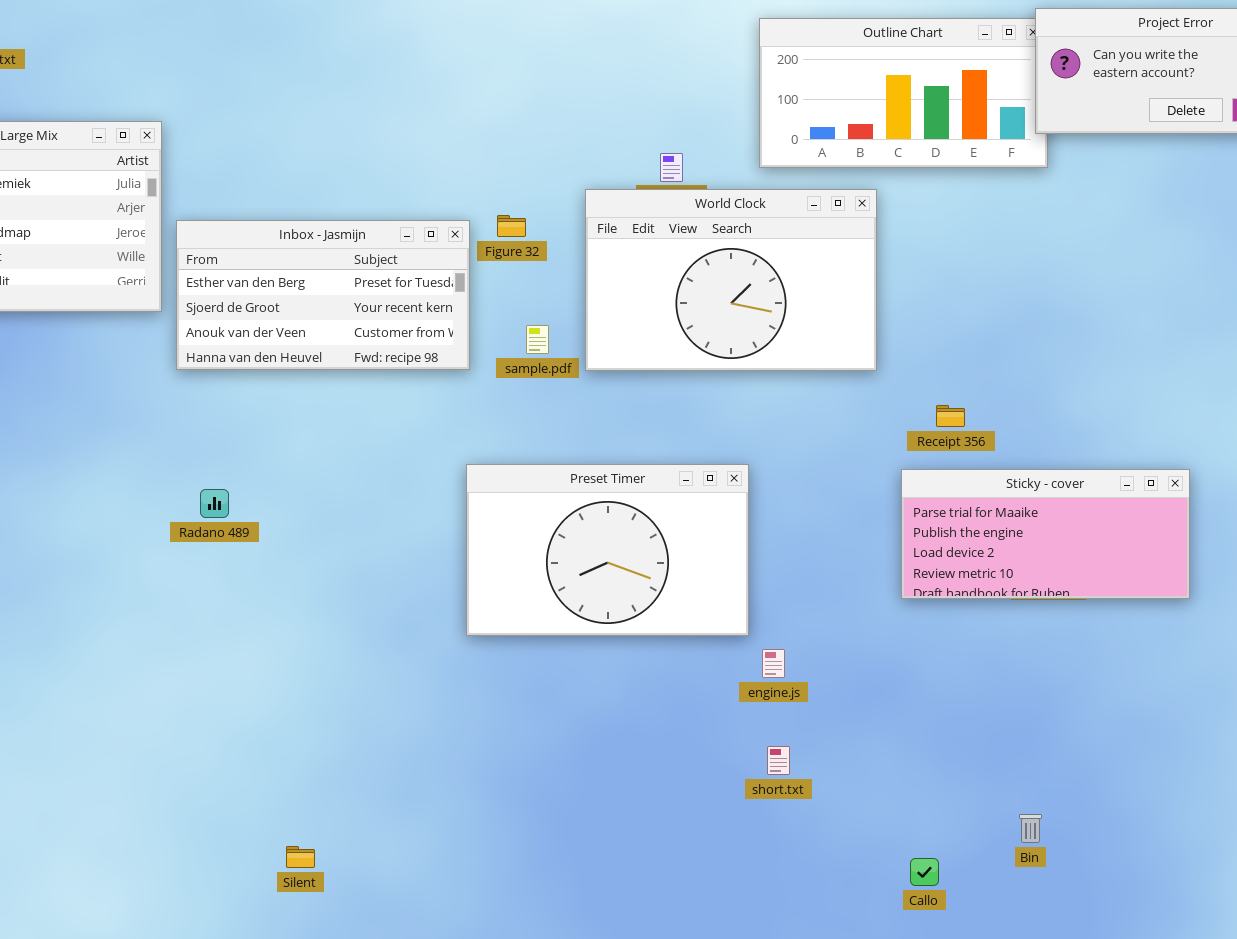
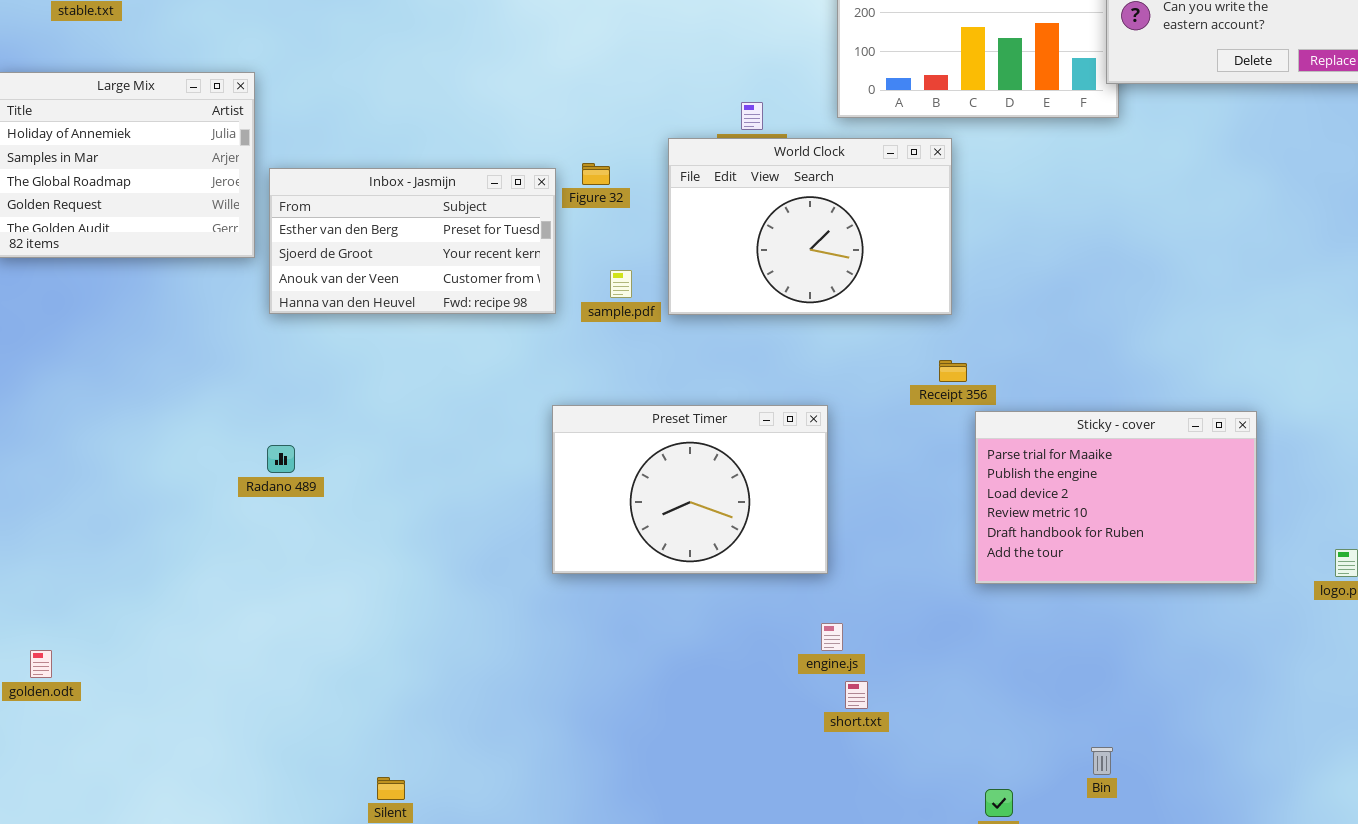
Receipt 356: [936,405,965,427] -> [939,360,967,382], moved
Sticky - cover: [901,469,1190,599] -> [975,411,1257,584], resized
Radano 489: [200,489,229,518] -> [267,445,295,473], moved
engine.js: [762,649,785,678] -> [821,623,843,651], moved

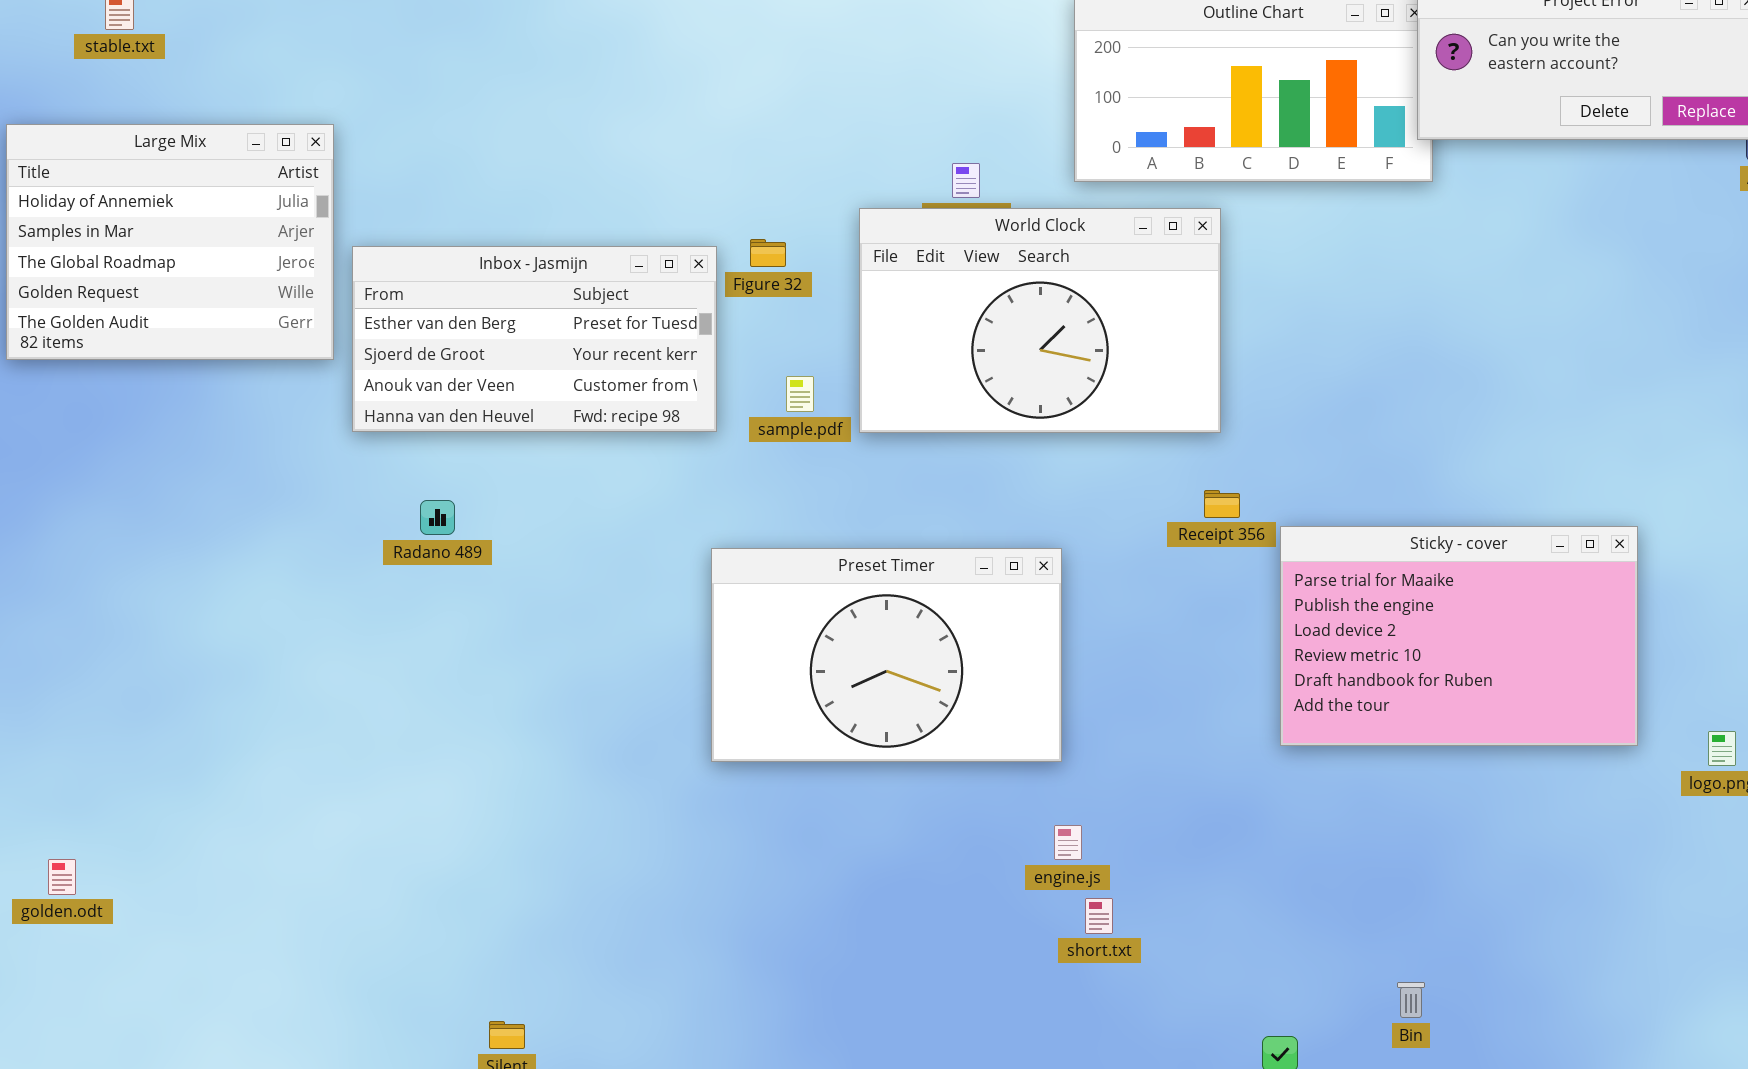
Sticky - cover: [975,411,1257,584] -> [1280,526,1638,746], moved
Radano 489: [267,445,295,473] -> [420,500,455,535], moved

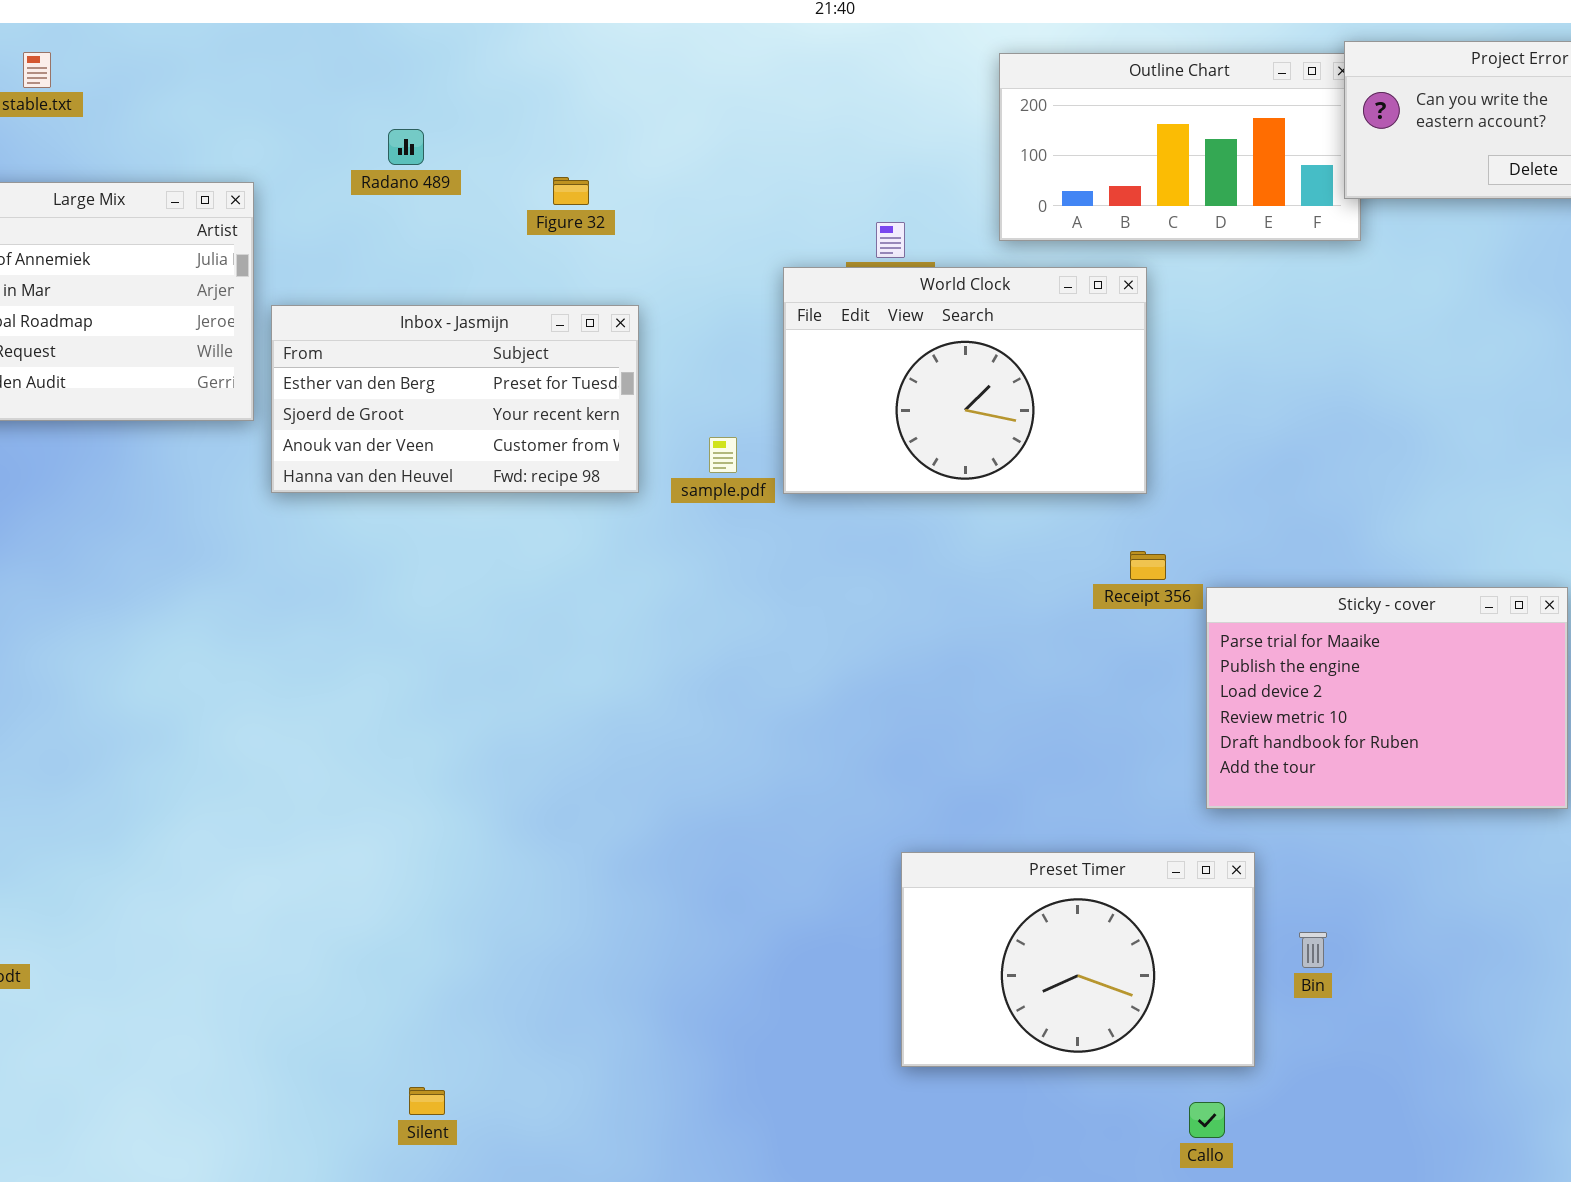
Figure 32: [750,239,786,267] -> [553,177,589,205], moved
Radano 489: [420,500,455,535] -> [388,129,424,165], moved
Preset Timer: [711,548,1062,762] -> [901,852,1255,1067], moved
Bin: [1397,982,1425,1018] -> [1299,932,1327,968], moved

